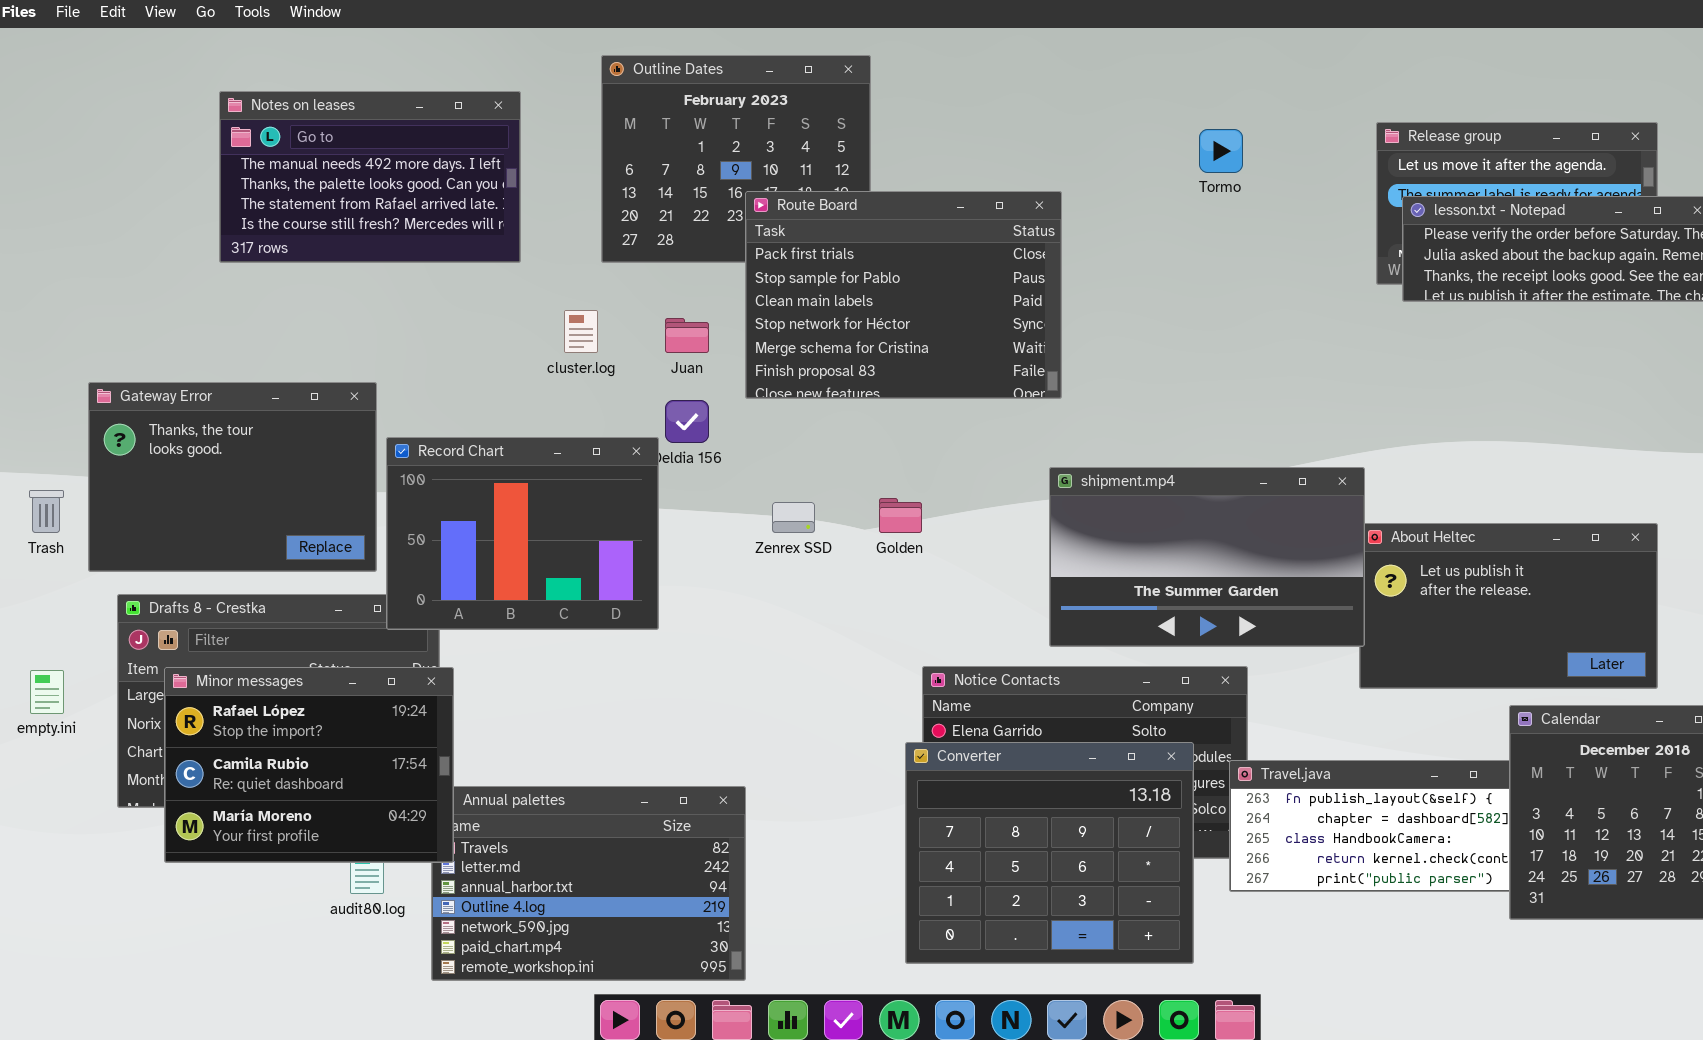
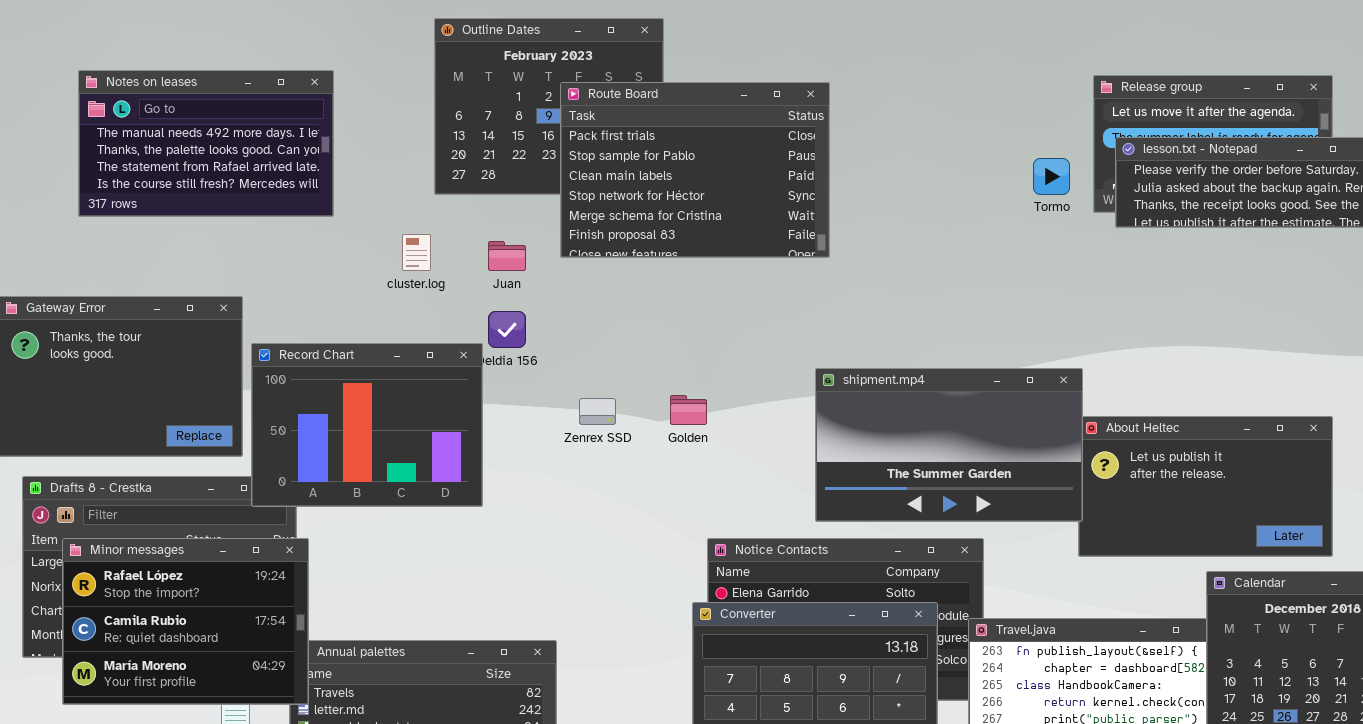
Notes on leases: [219,91,521,263] -> [78,70,334,217], moved
Tormo: [1199,129,1243,173] -> [1033,158,1070,195], moved
Route Board: [745,191,1062,399] -> [560,82,830,258], moved

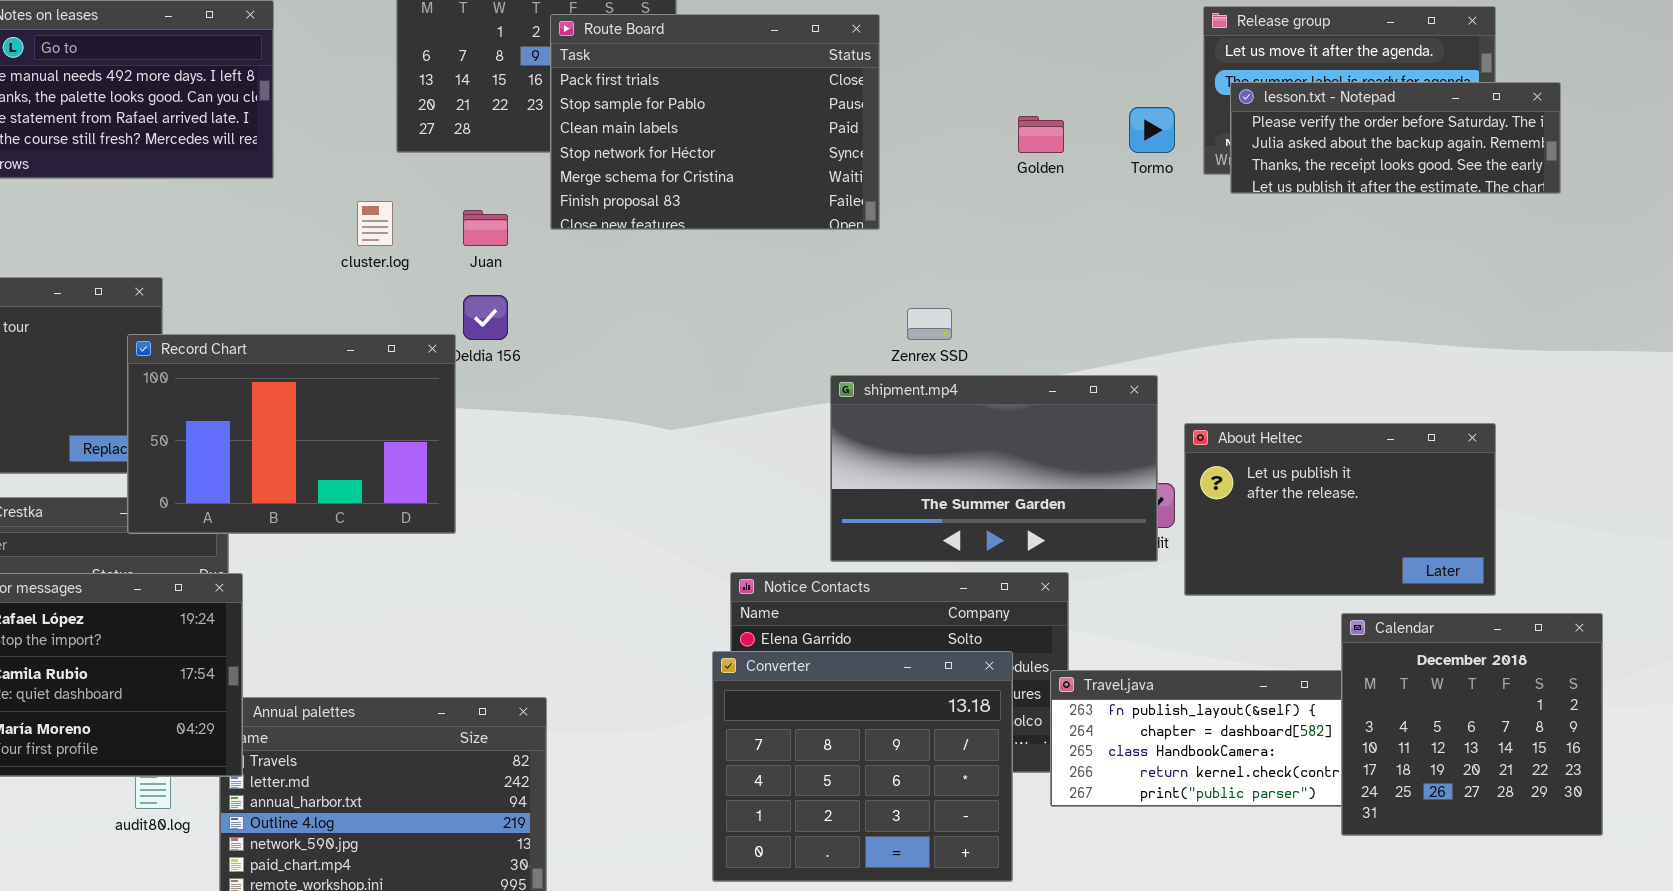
Record Chart: [251,343,483,507] -> [127,334,456,534], resized
shipment.mp4: [815,368,1083,522] -> [830,375,1158,562], moved
Golden: [670,395,707,425] -> [1018,116,1064,153], moved
Zenrex SSD: [579,398,616,425] -> [907,308,952,340], moved

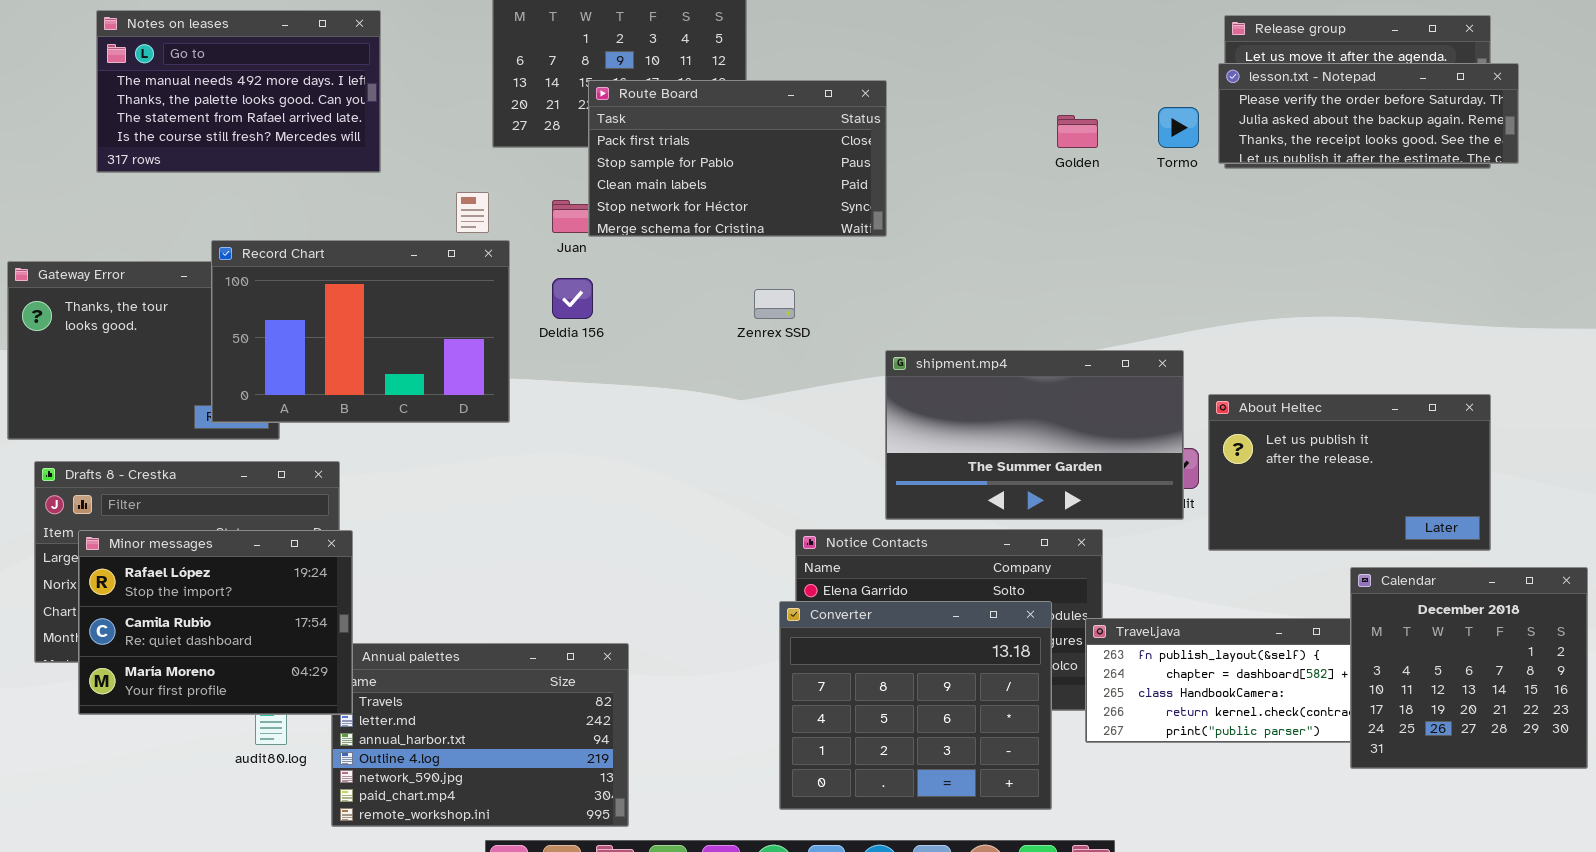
Route Board: [550,14,880,230] -> [588,80,887,237], moved, resized
lesson.txt - Notepad: [1230,82,1561,194] -> [1218,63,1519,164], moved
Zenrex SSD: [907,308,952,340] -> [754,289,795,319], moved
Record Chart: [127,334,456,534] -> [211,240,510,423], moved

